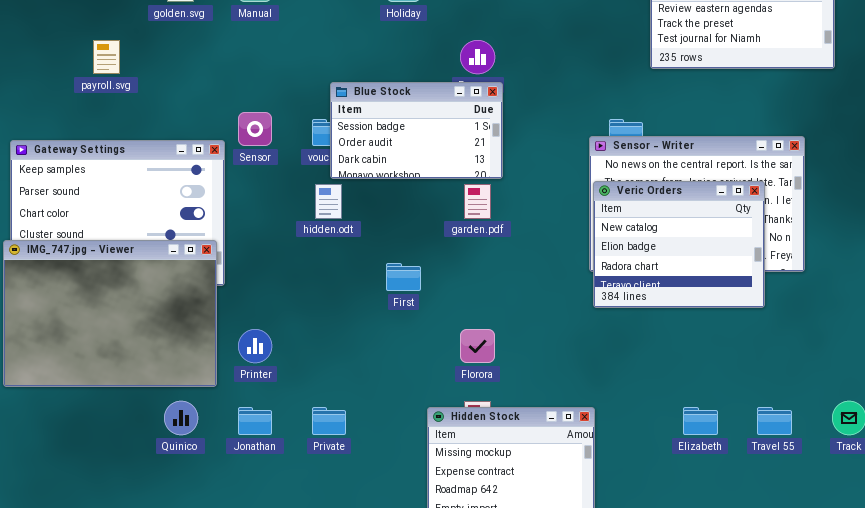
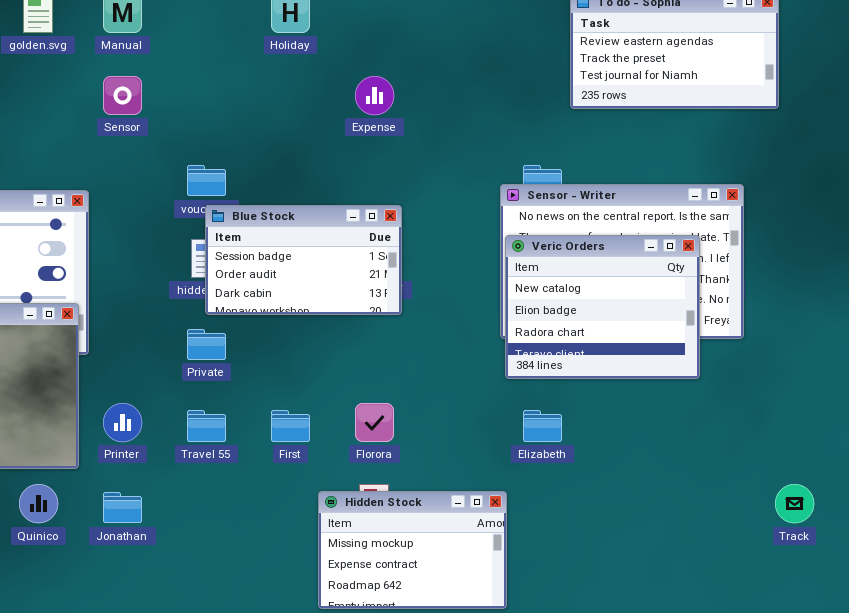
Blue Stock: [330,82,503,179] -> [205,205,402,315], moved
Sensor: [238,112,272,146] -> [103,76,142,115], moved
First: [386,263,421,291] -> [271,410,310,442], moved
Private: [312,407,346,435] -> [187,329,226,360], moved
Elizabeth: [683,407,718,435] -> [523,410,562,442], moved
Travel 55: [757,407,792,435] -> [187,410,226,442], moved

